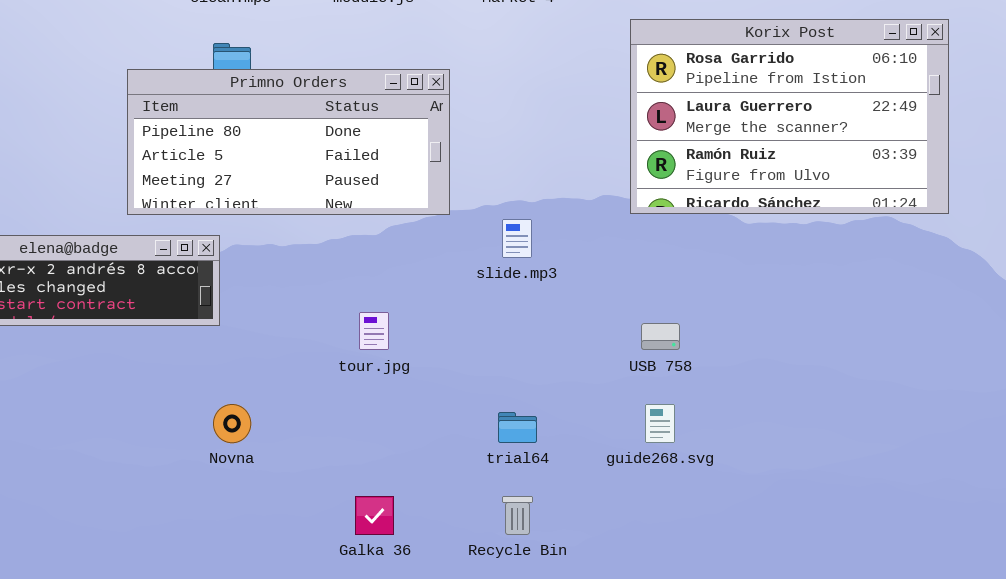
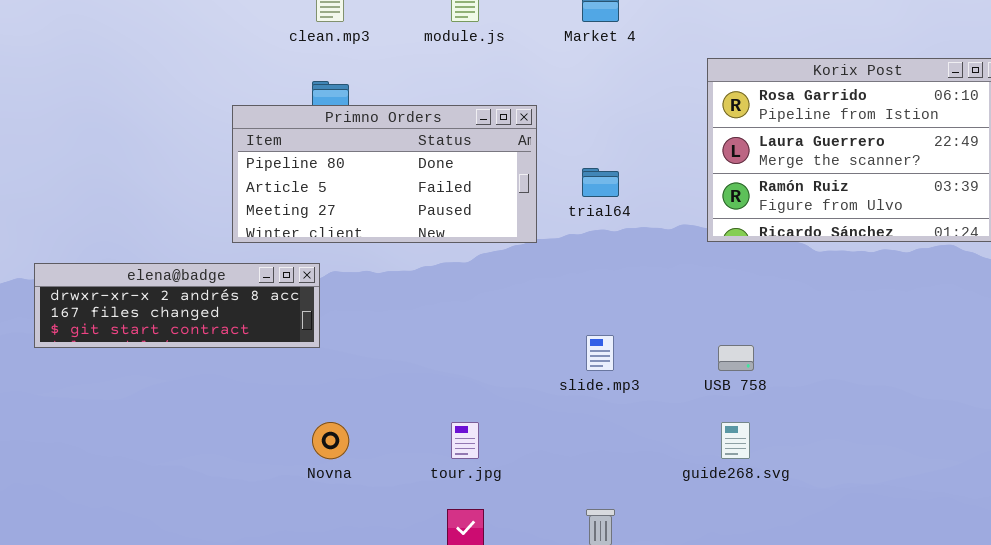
slide.mp3: [502,219,532,258] -> [586,335,614,371], moved
tour.jpg: [359,312,389,350] -> [451,422,479,459], moved
trial64: [498,412,537,443] -> [582,168,619,197], moved

